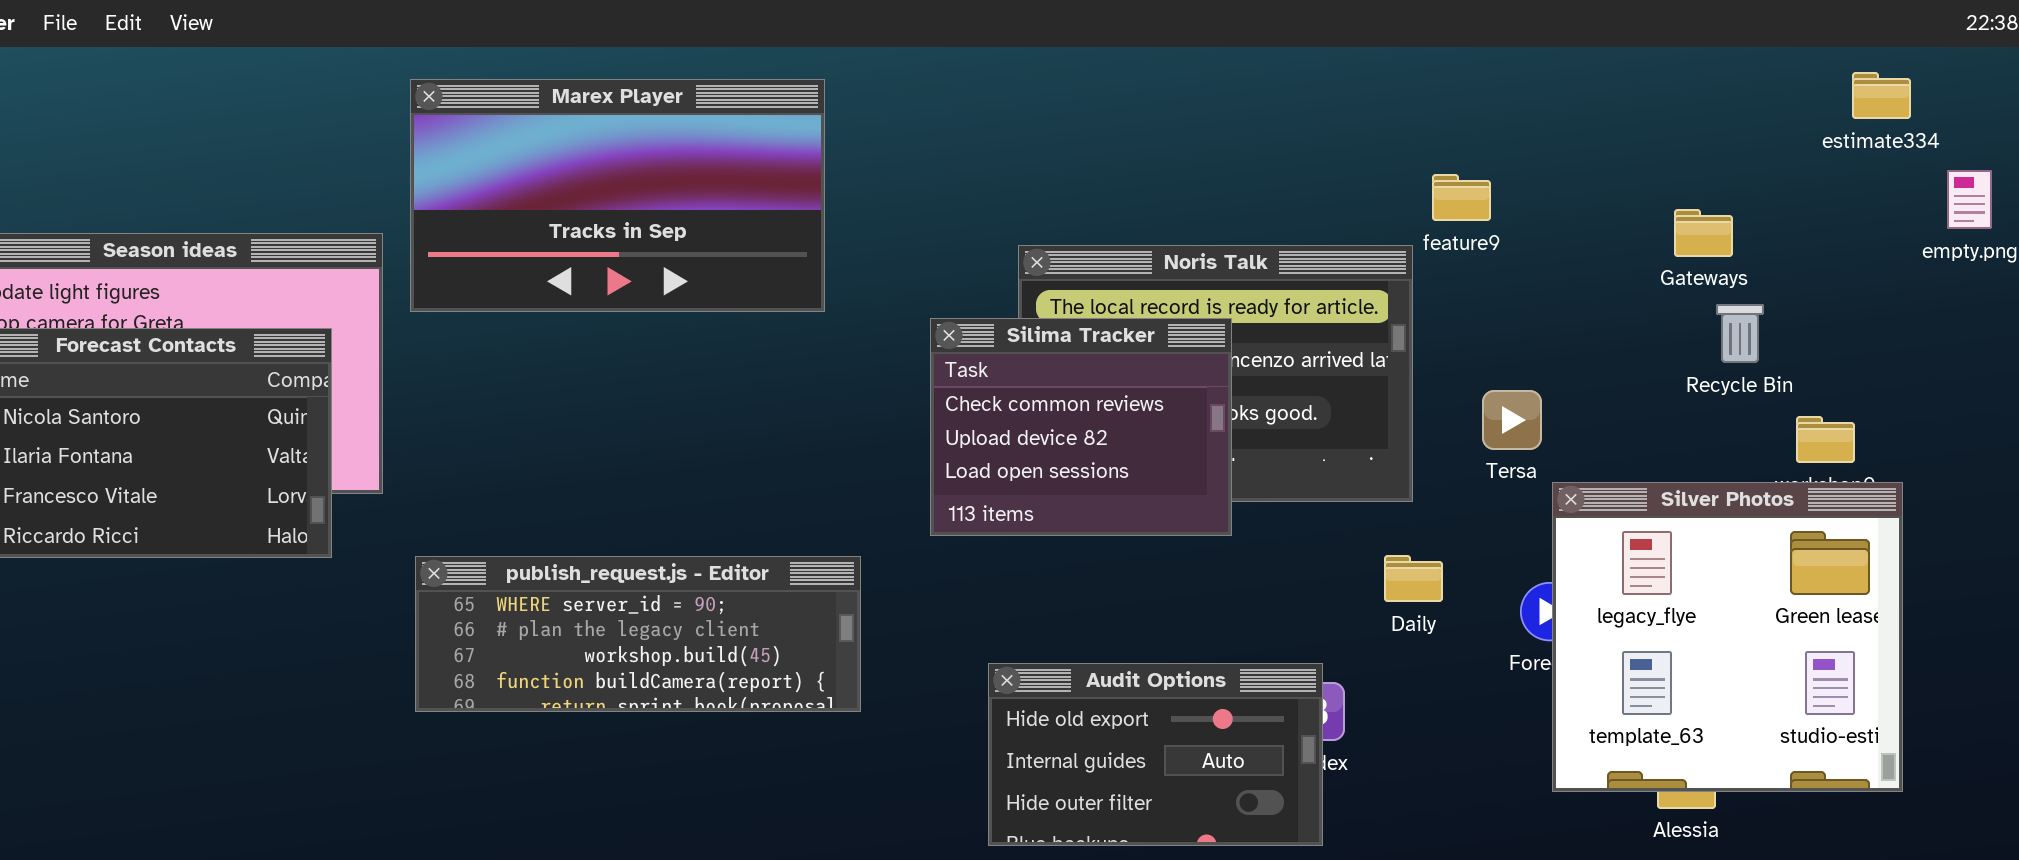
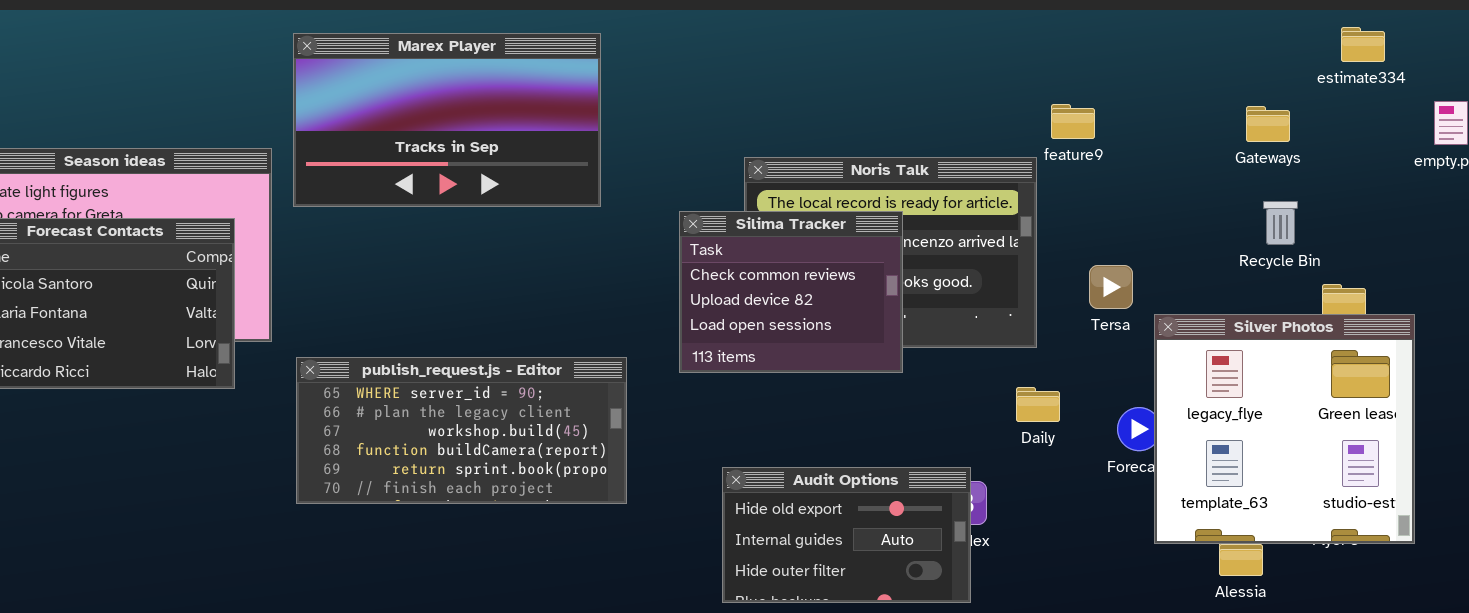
estimate334: [1852,72,1911,119] -> [1341,27,1385,62], moved
Gateways: [1674,209,1733,257] -> [1246,106,1290,142], moved
Silver Photos: [1552,482,1903,792] -> [1154,314,1415,544], moved
publish_request.js - Editor: [415,556,861,712] -> [296,357,627,504], resized

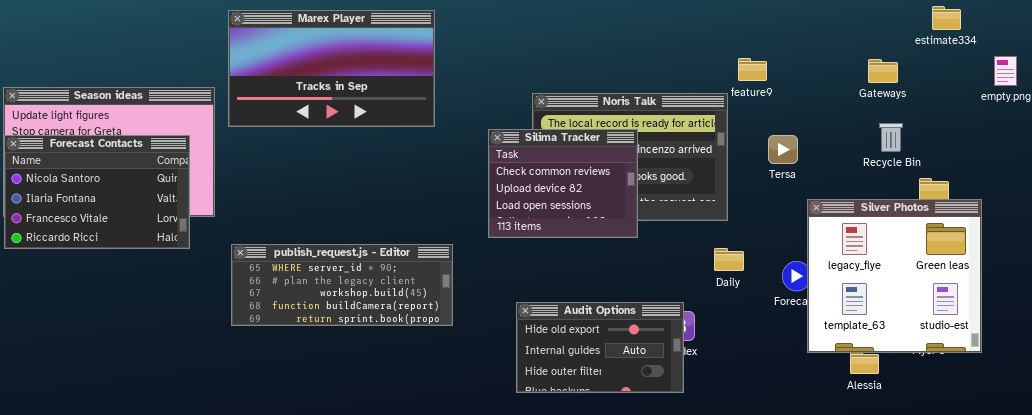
Tersa: [1089,265,1133,309] -> [768,135,798,164], moved
publish_request.js - Editor: [296,357,627,504] -> [231,244,453,326], resized

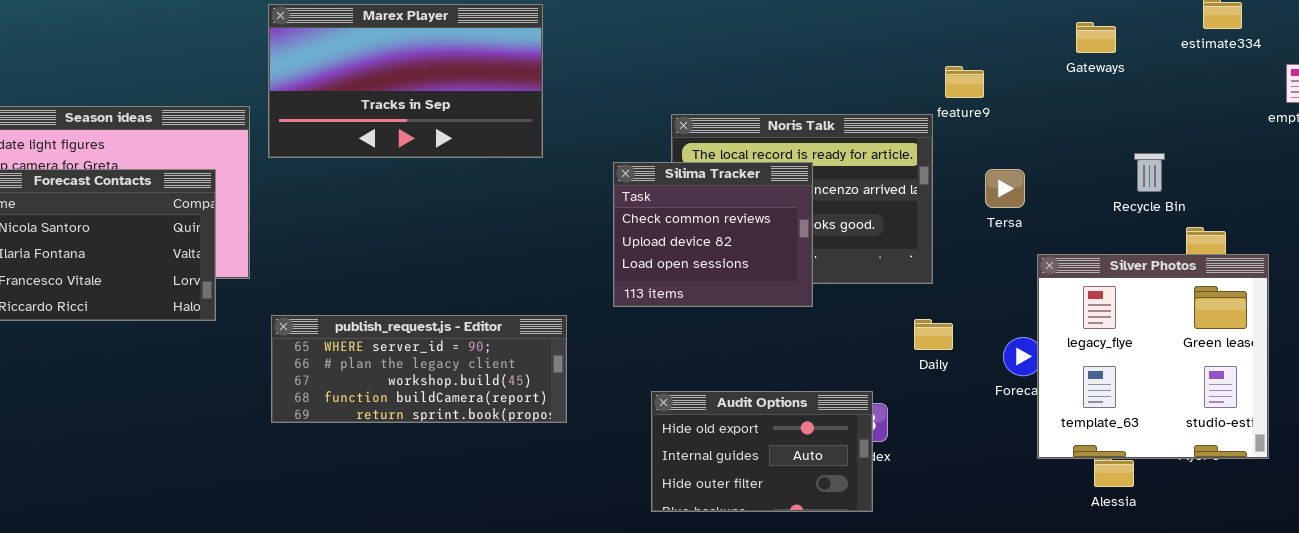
Gateways: [868,59,898,83] -> [1076,22,1116,53], moved

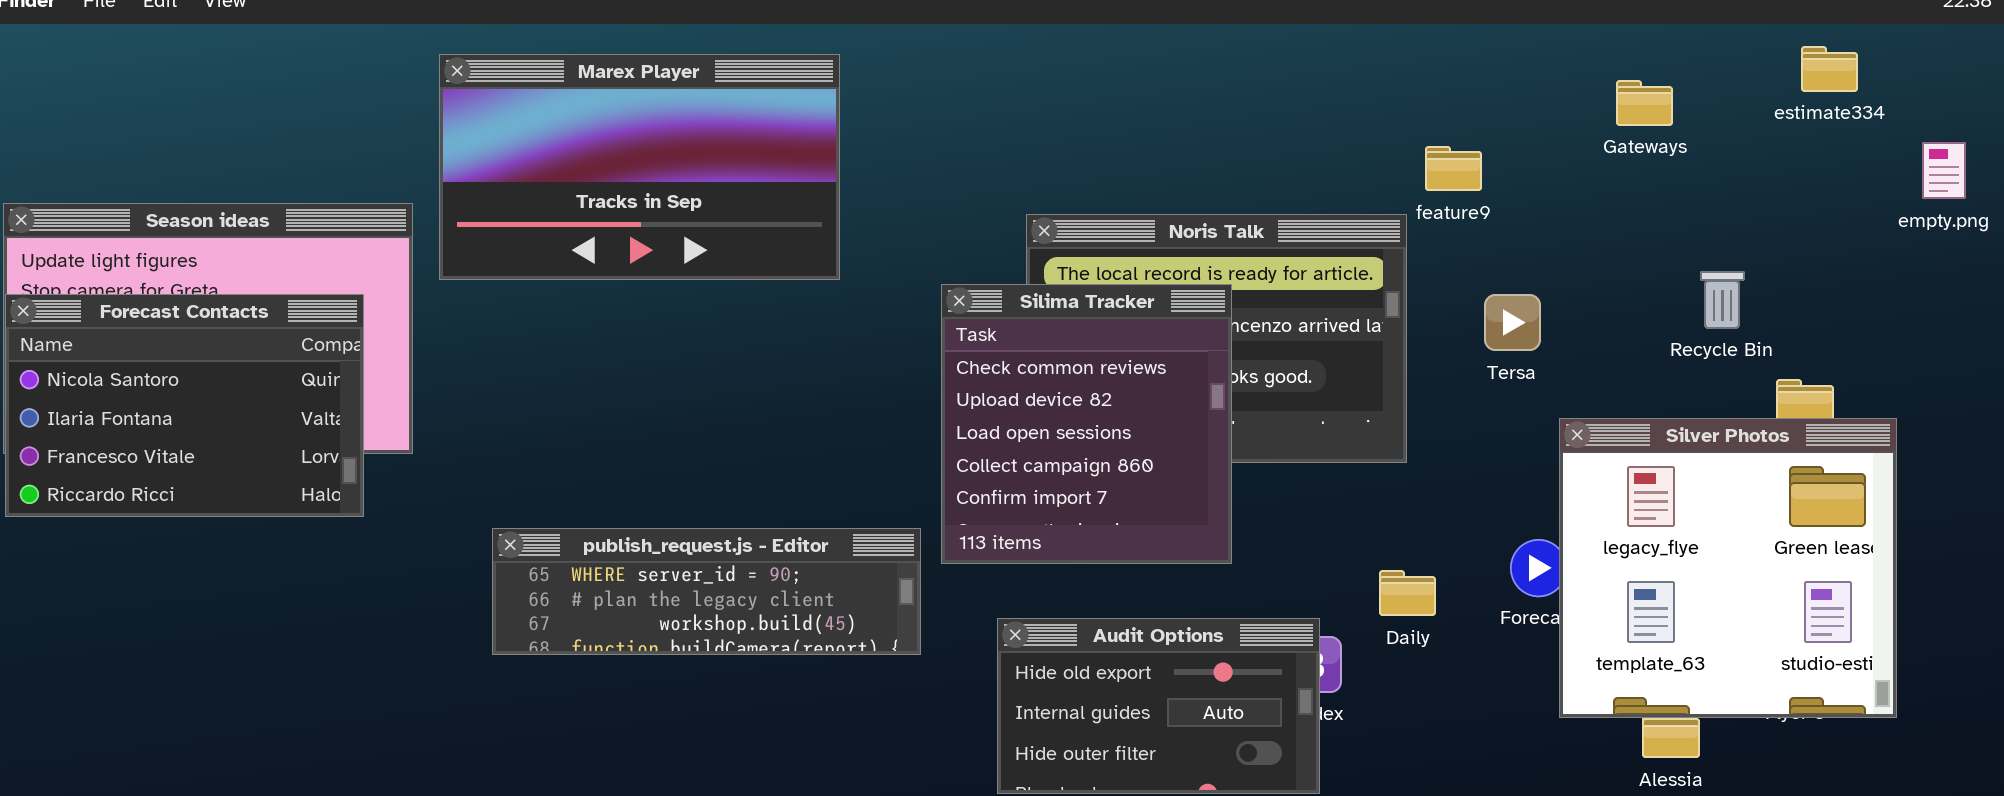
Silima Tracker: [613,162,813,307] -> [941,284,1232,564], resized
publish_request.js - Editor: [271,315,567,423] -> [492,528,921,655], moved, resized
Daily: [914,319,953,350] -> [1379,570,1436,616], moved

